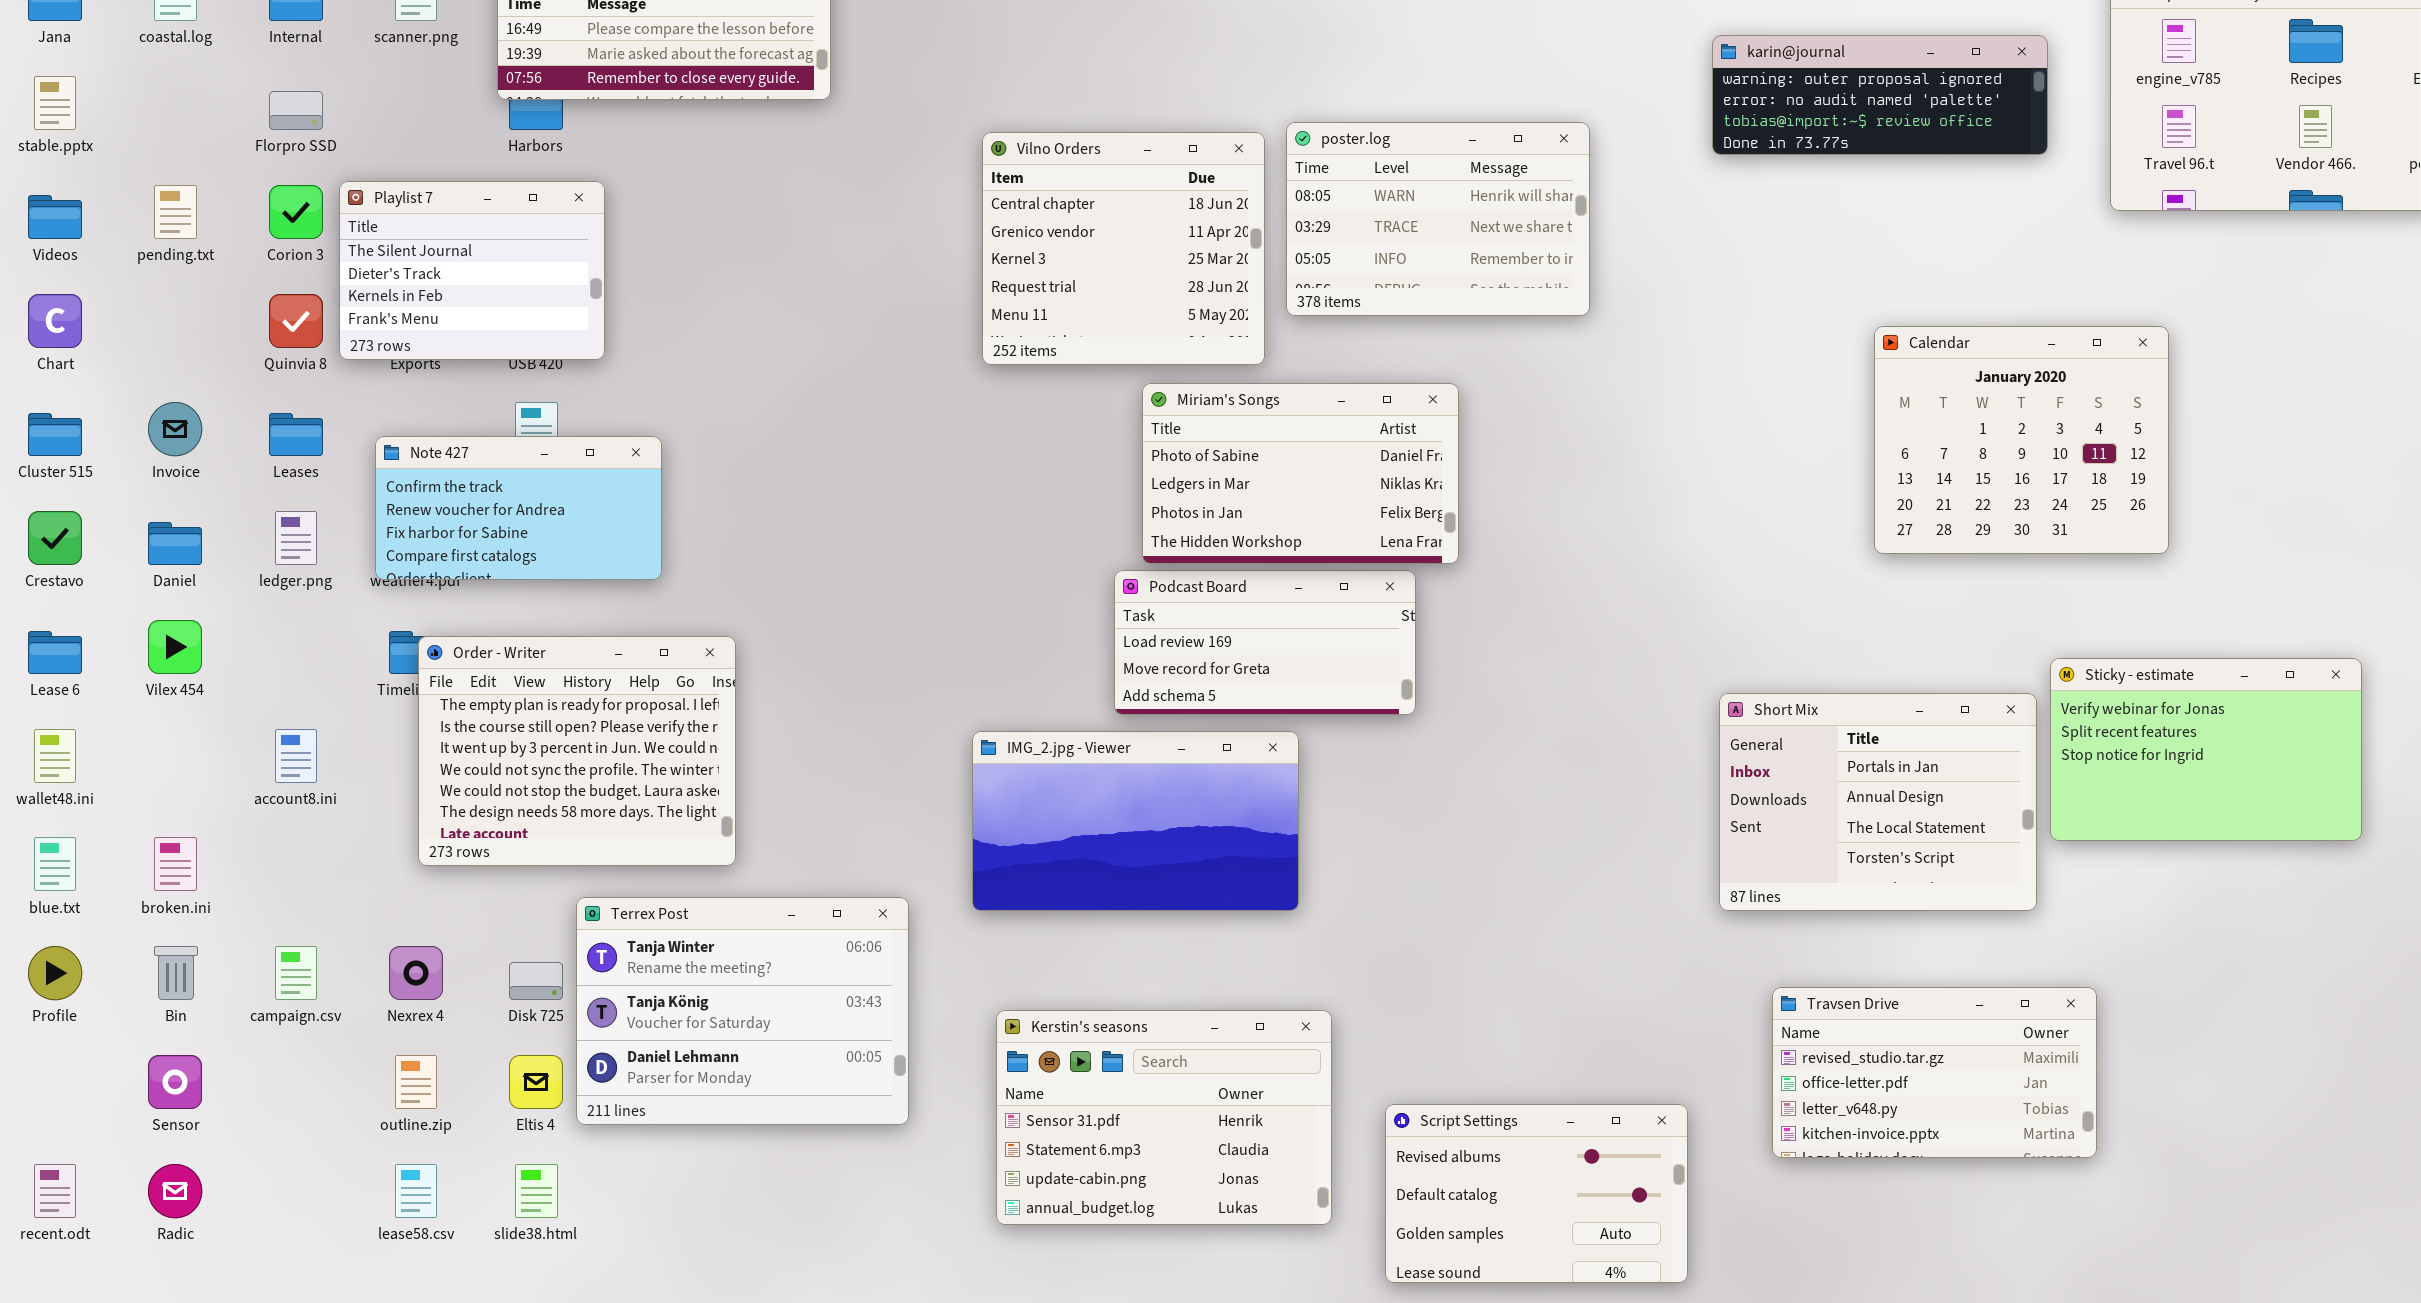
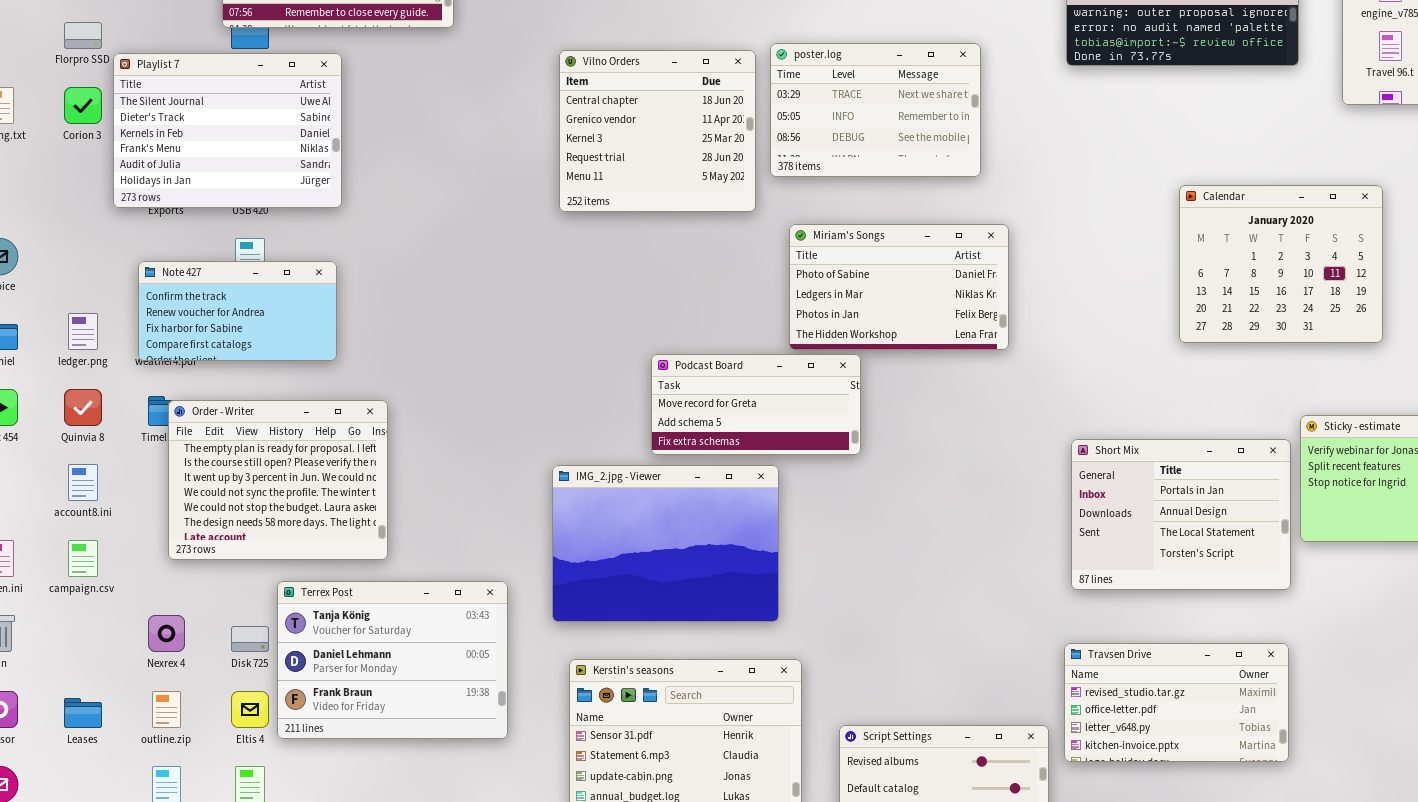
poster.log: [1286,122,1590,316] -> [770,43,981,177], scrolled down 1 row
Playlist 7: [339,181,605,360] -> [113,53,342,208], resized
Quinvia 8: [269,294,323,348] -> [64,389,102,426], moved
Miriam's Songs: [1142,383,1459,564] -> [789,224,1009,350], moved
Leases: [269,413,323,456] -> [64,698,102,728], moved
Podcast Board: [1114,570,1416,715] -> [651,354,861,455], scrolled down 1 row
IMG_2.jpg - Viewer: [972,731,1299,911] -> [552,465,779,622], resized
Terrex Post: [576,897,909,1125] -> [277,581,508,739], scrolled down 1 row
campaign.csv: [275,946,317,1000] -> [68,540,98,577], moved
Travsen Drive: [1772,987,2097,1158] -> [1064,643,1289,762], moved

